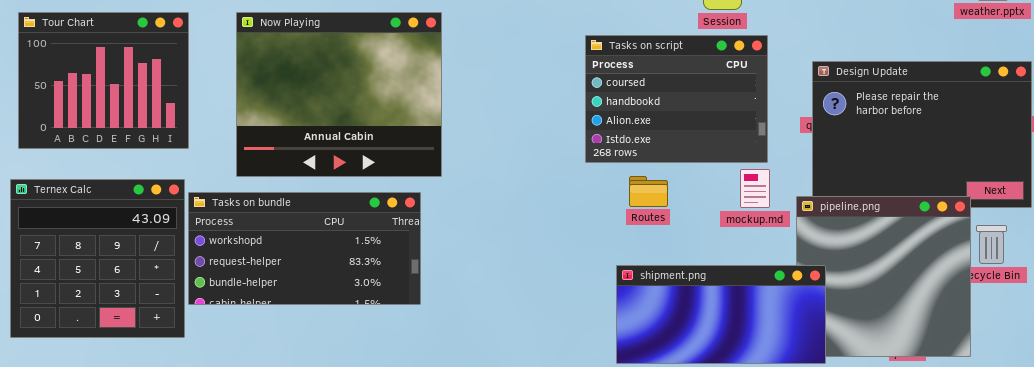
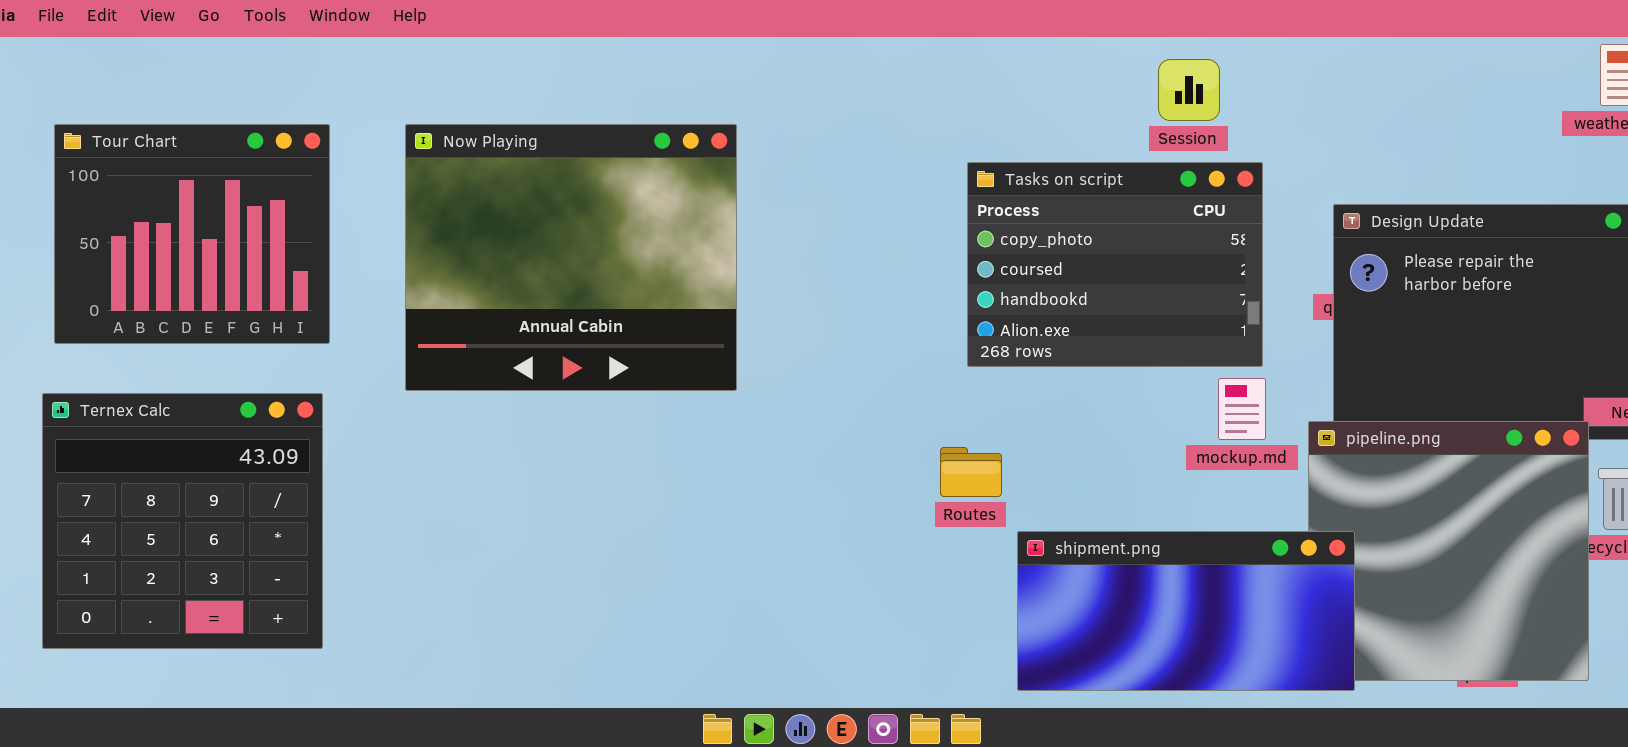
Tasks on script: [585,35,768,163] -> [967,162,1263,367], scrolled up 1 row
Routes: [629,176,668,207] -> [940,447,1002,497], moved
Tasks on bundle: [188,192,421,305] -> none, closed

